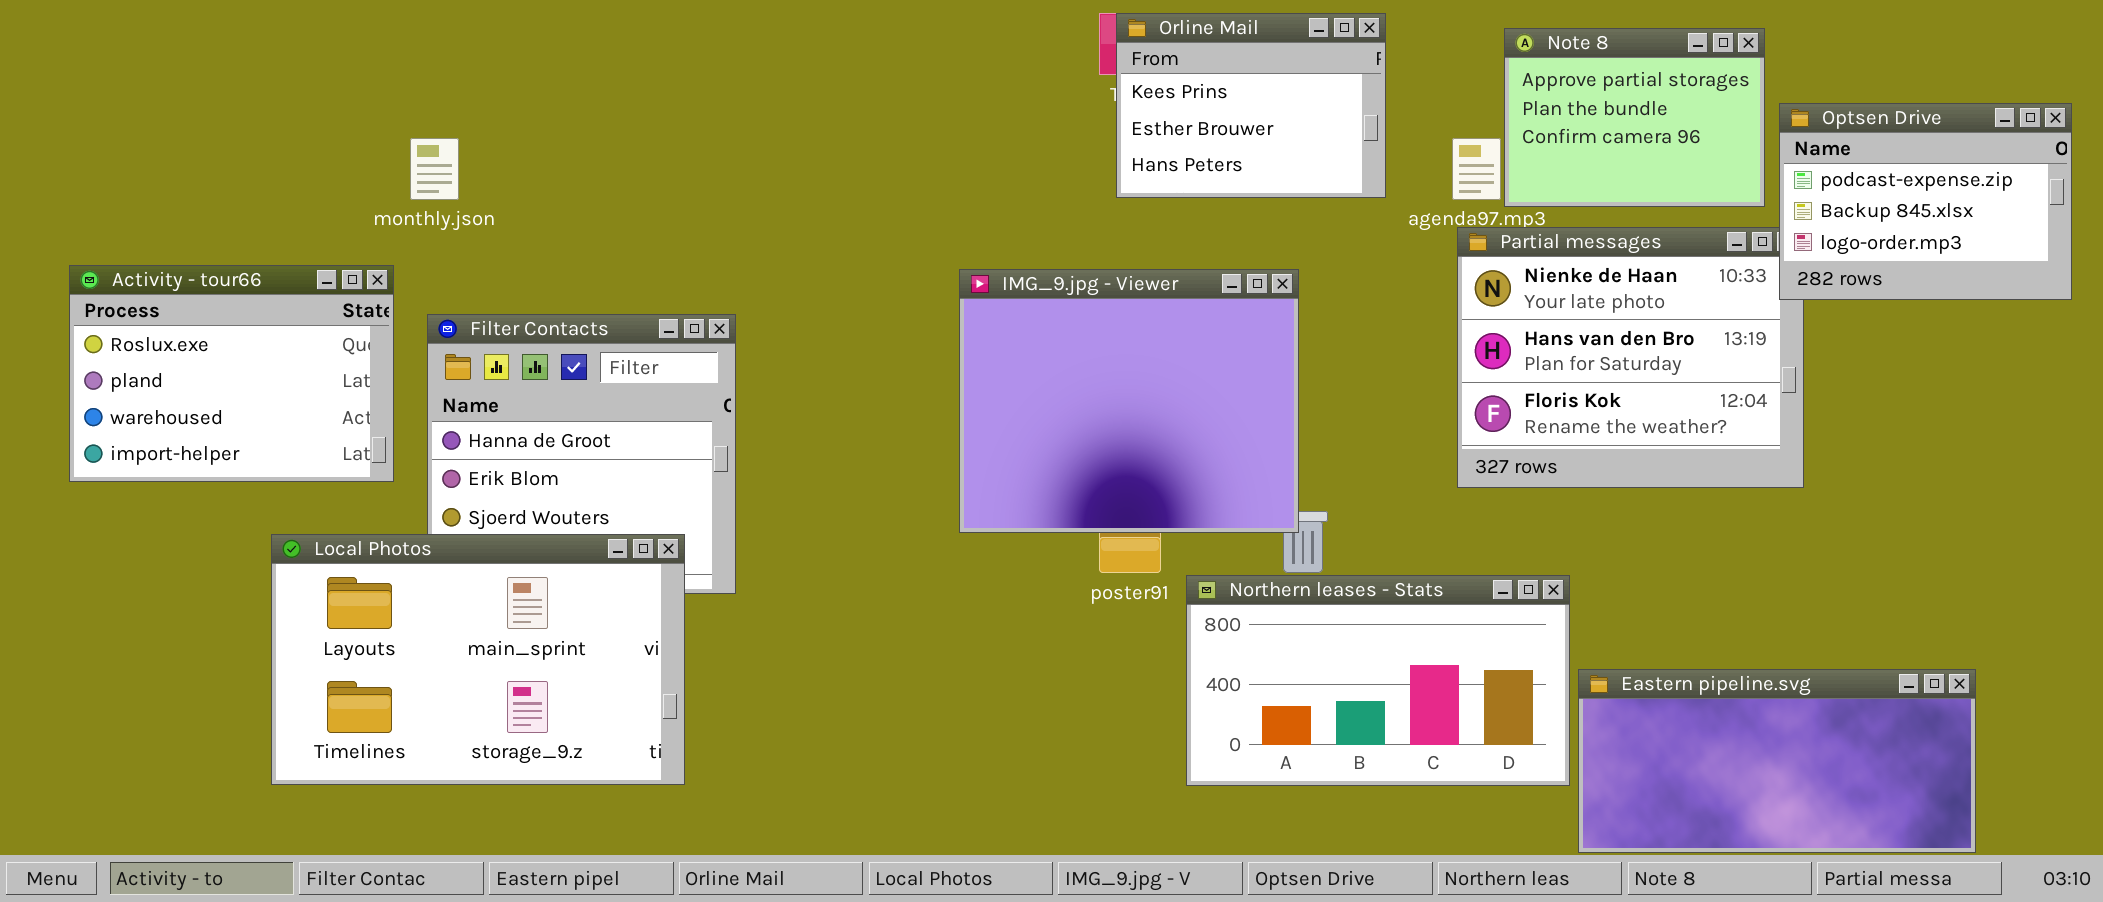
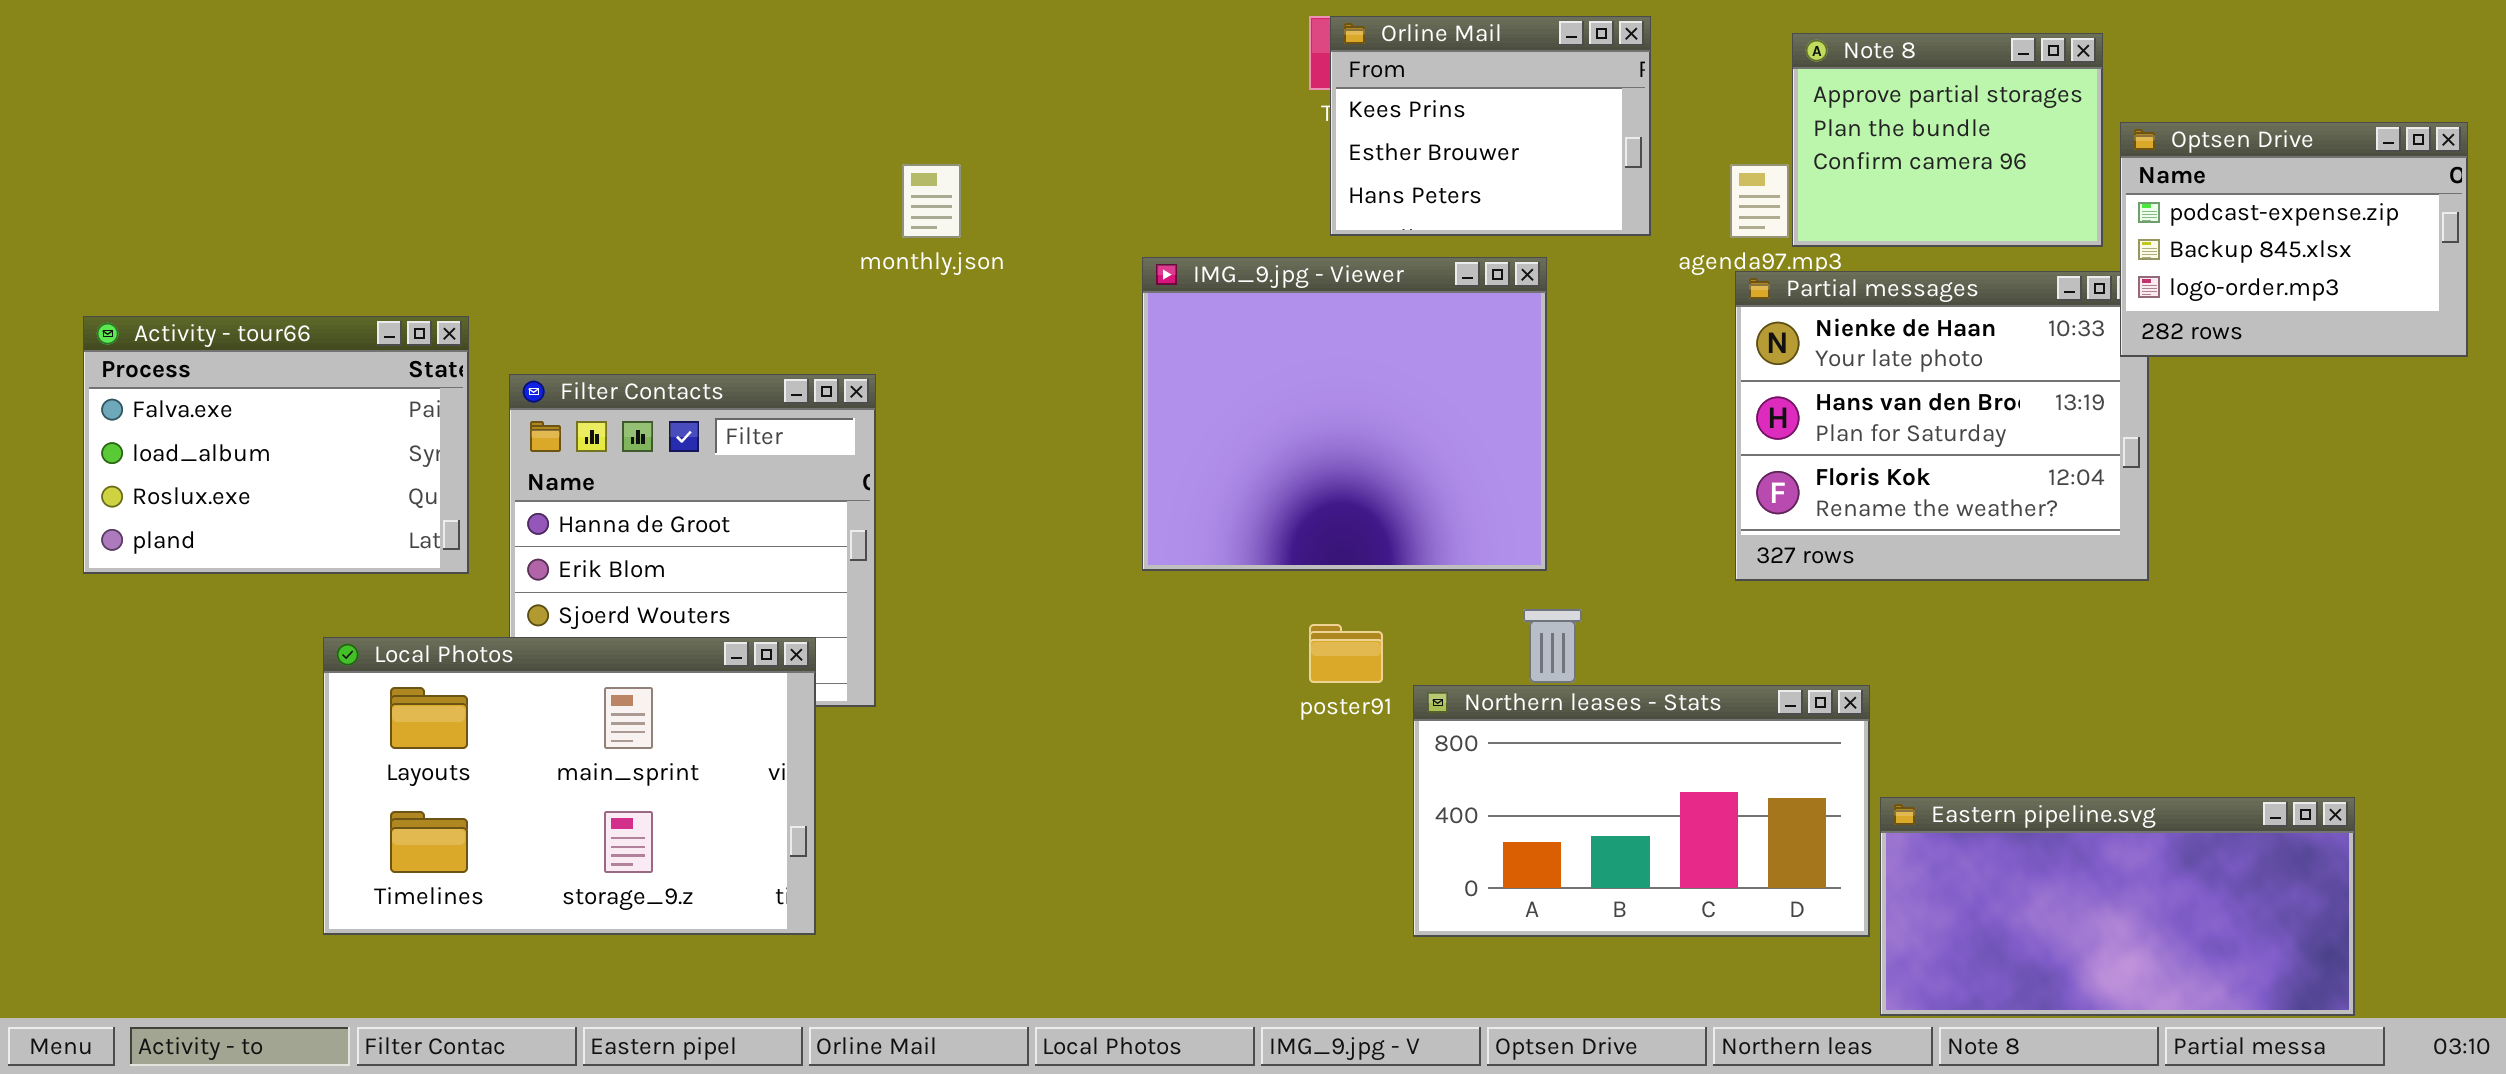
monthly.json: [410,138,459,200] -> [902,164,961,238], moved
Activity - tour66: [69,265,394,482] -> [83,316,469,574], scrolled up 2 rows
IMG_9.jpg - Viewer: [959,269,1299,533] -> [1142,257,1547,571], moved

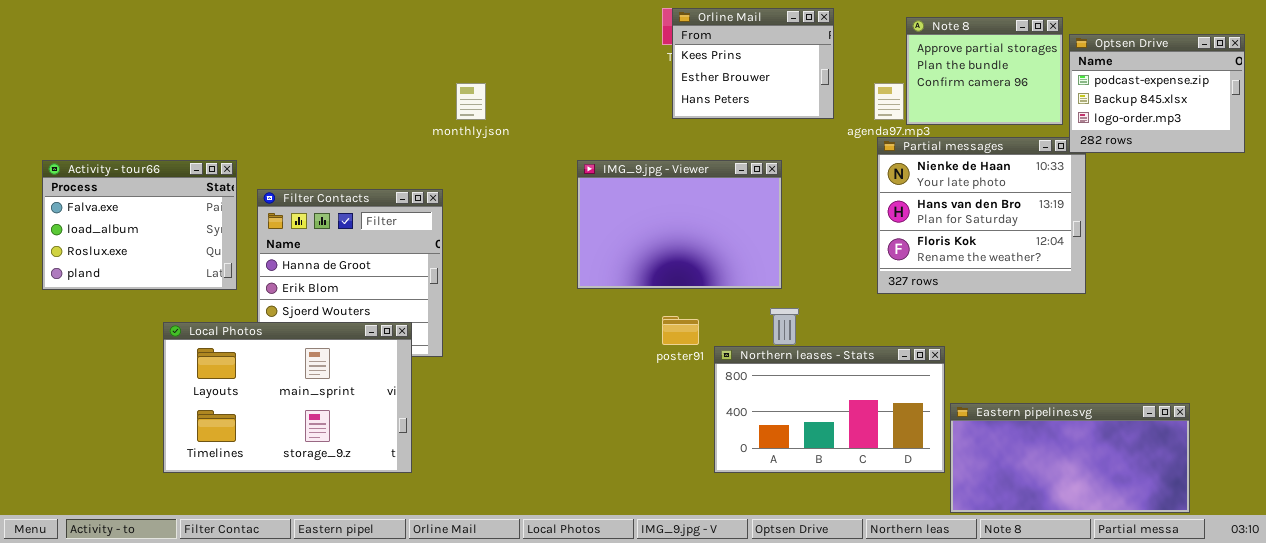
Optsen Drive: [2120,122,2468,357] -> [1069,34,1245,153], moved
IMG_9.jpg - Viewer: [1142,257,1547,571] -> [577,160,782,289], resized

